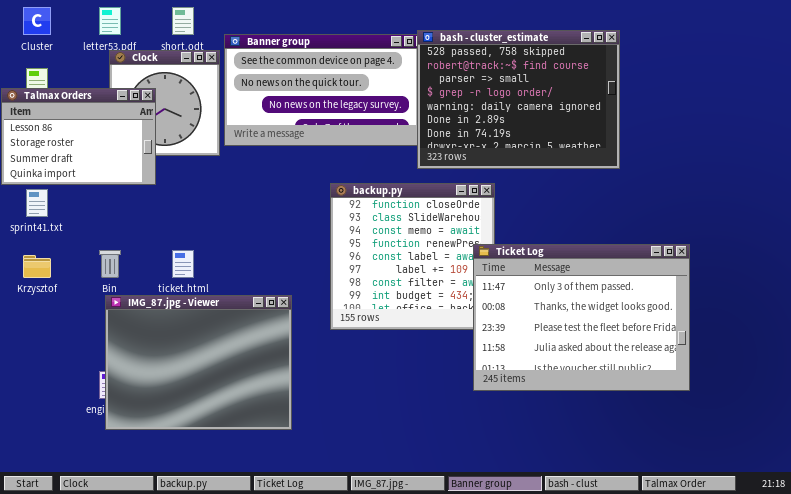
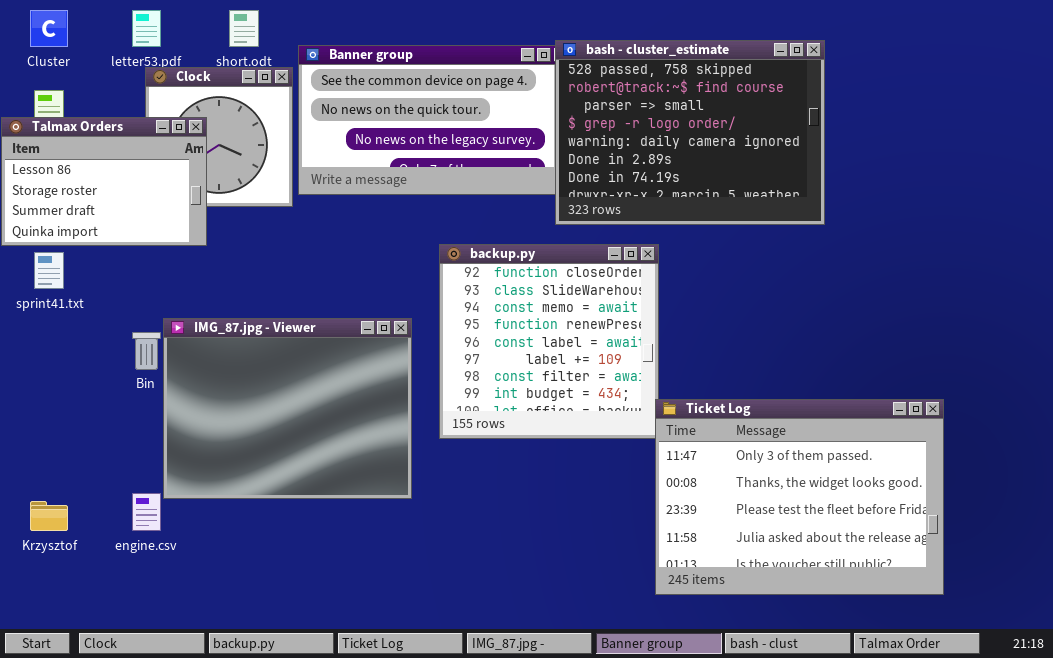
Ticket Log: [473,244,690,391] -> [655,399,944,595], moved
Krzysztof: [23,255,51,278] -> [30,501,68,531], moved
IMG_87.jpg - Viewer: [105,295,292,430] -> [163,318,412,499], moved

